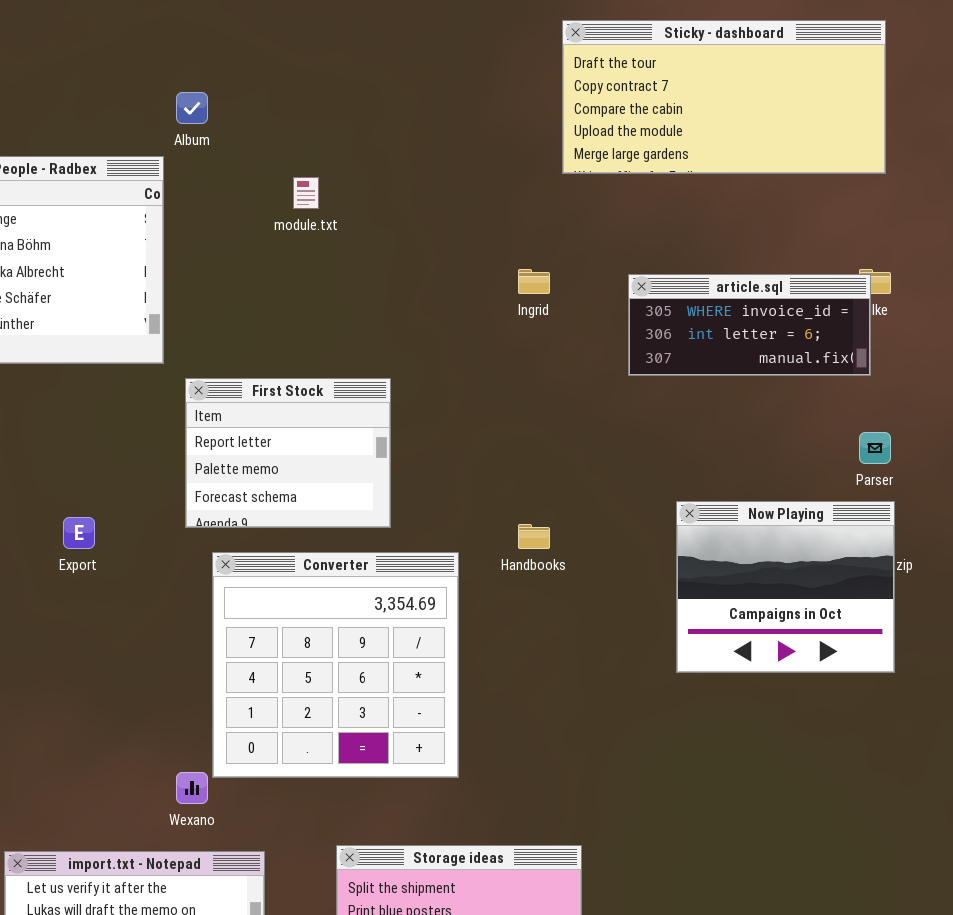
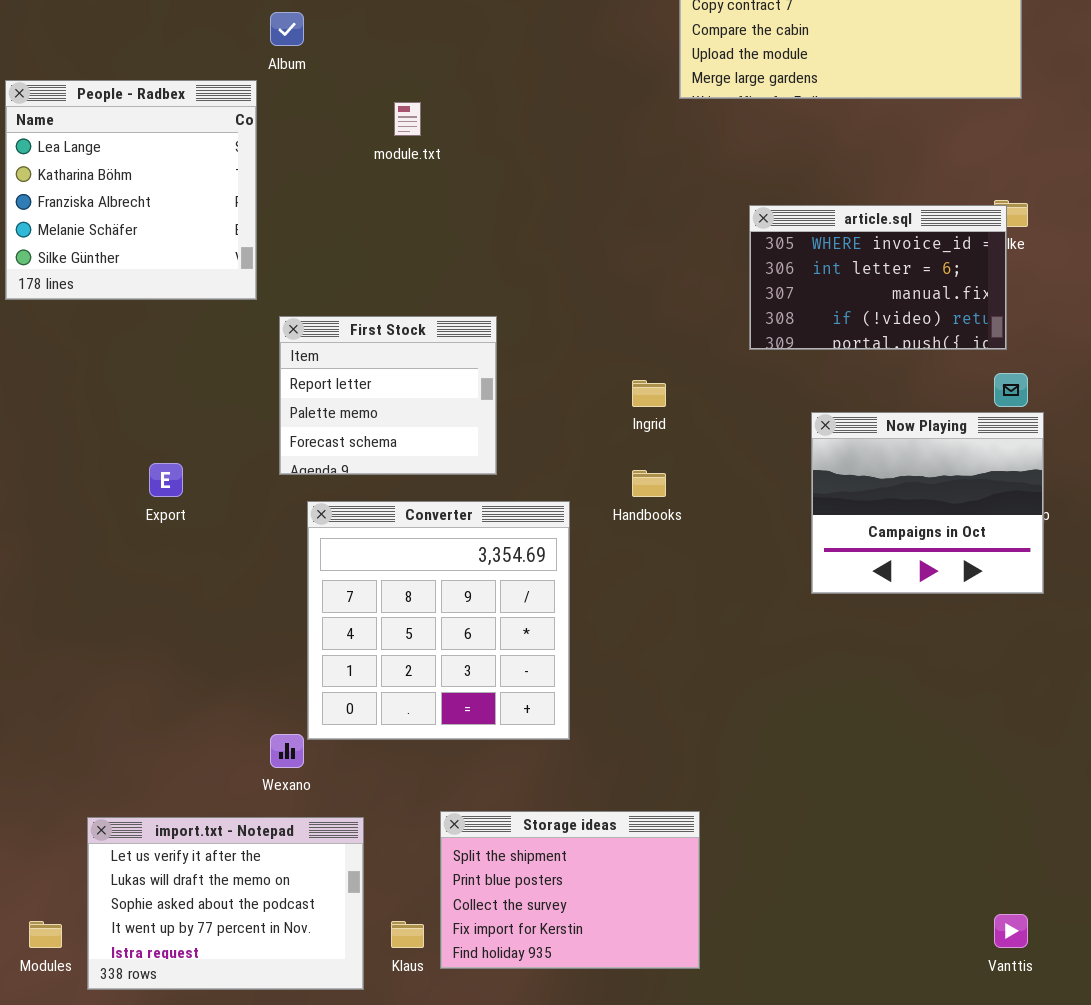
Ingrid: [518,269,550,294] -> [632,380,666,407], moved
article.sql: [628,274,871,376] -> [749,205,1007,350], resized
Now Playing: [676,501,895,673] -> [811,412,1044,594], moved

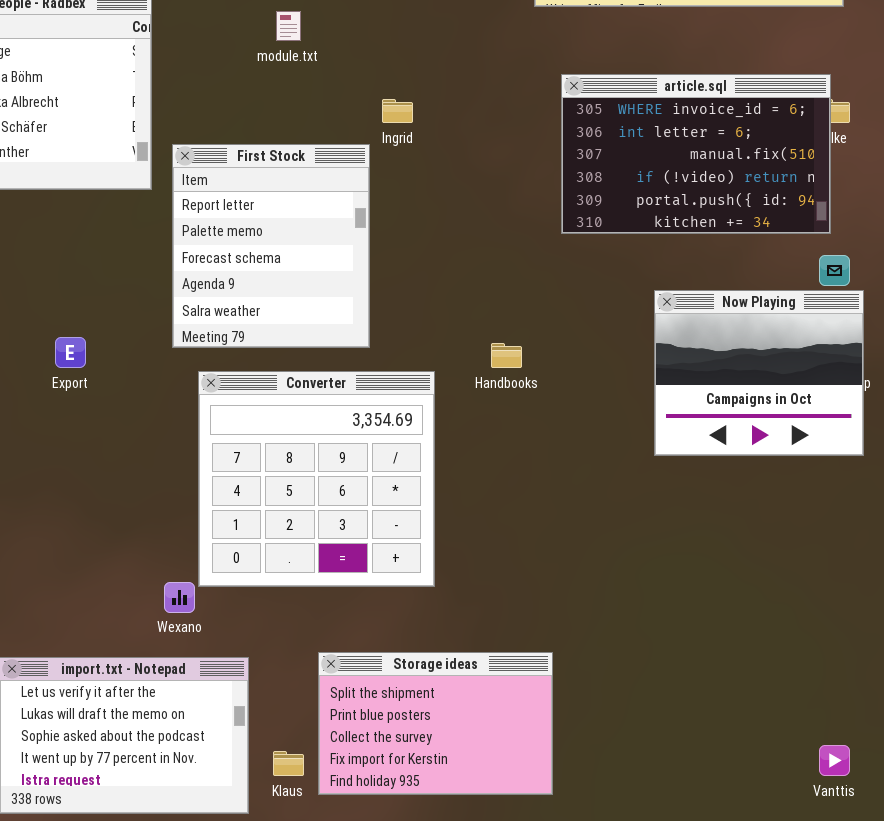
article.sql: [749,205,1007,350] -> [561,74,831,234], resized
First Stock: [279,316,497,475] -> [172,144,370,348], resized
Ingrid: [632,380,666,407] -> [382,99,413,123], moved

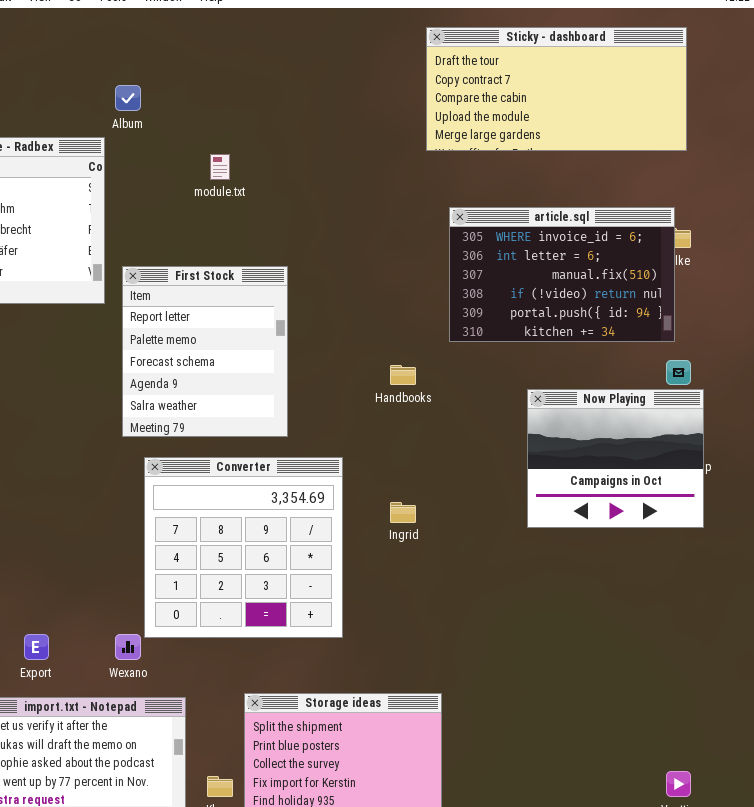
Ingrid: [382,99,413,123] -> [390,502,416,523], moved
Export: [55,337,86,368] -> [24,634,49,660], moved
Handbooks: [491,343,522,368] -> [390,365,416,385], moved

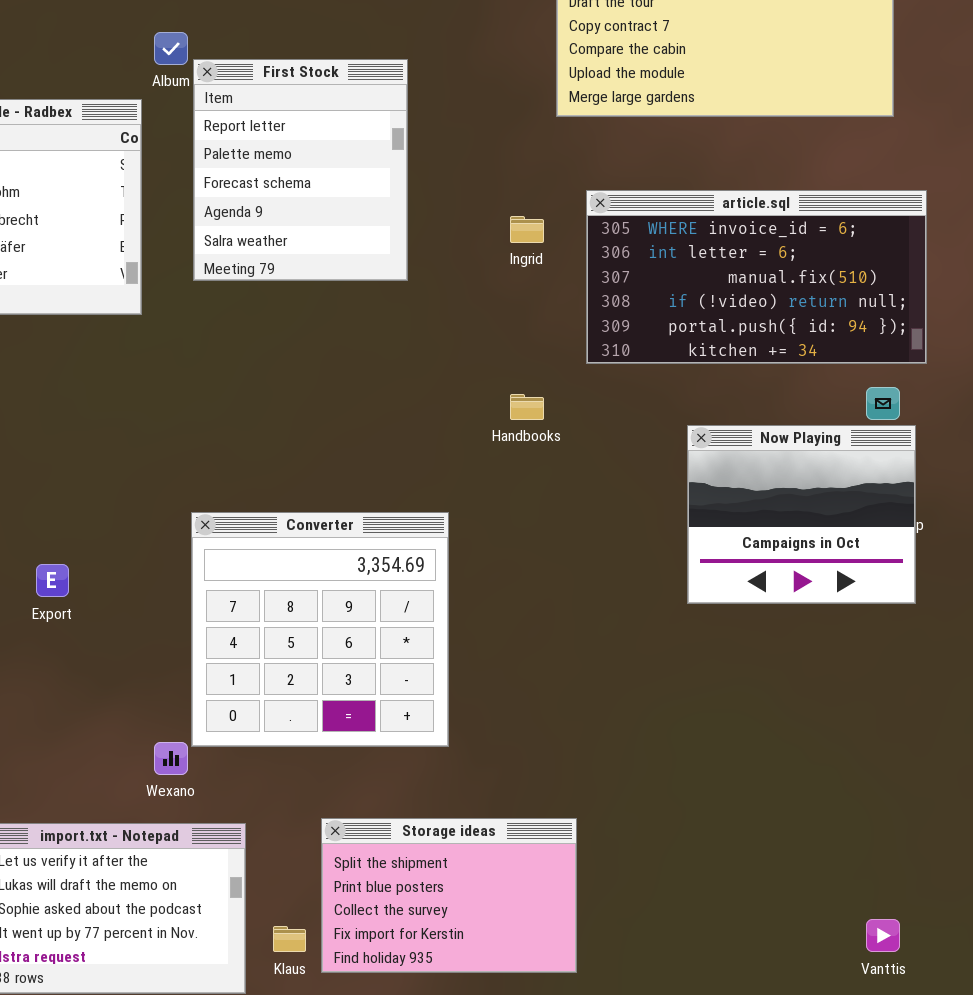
article.sql: [449,207,675,342] -> [586,190,927,364], resized
First Stock: [122,266,288,437] -> [193,59,408,281], moved
Ingrid: [390,502,416,523] -> [510,216,544,243], moved
Export: [24,634,49,660] -> [36,564,69,597], moved

